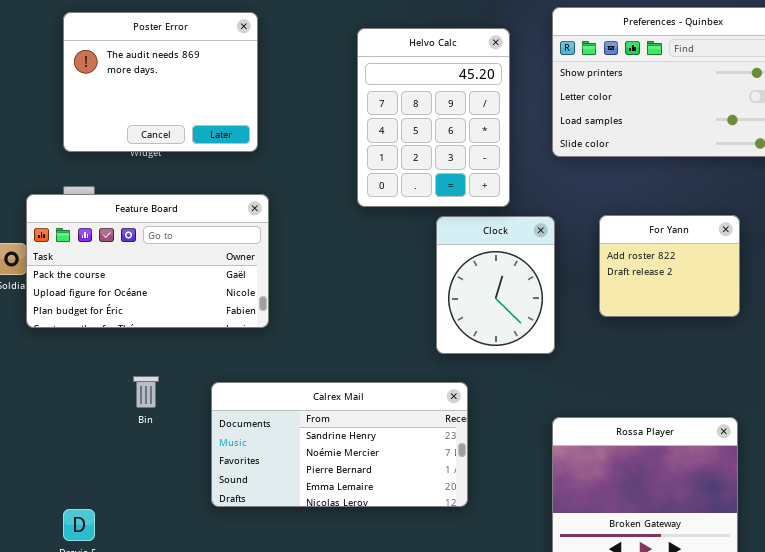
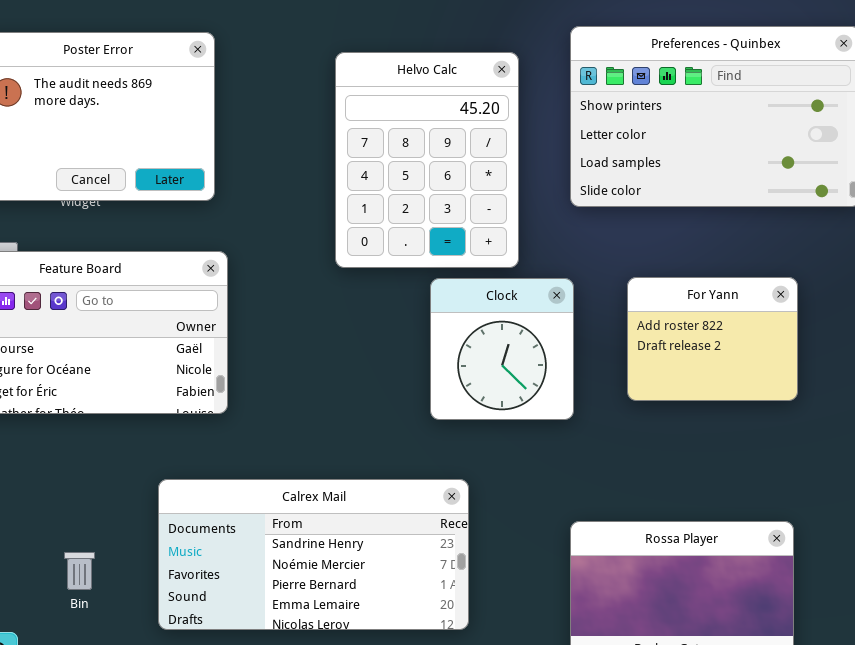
Clock: [436,216,555,354] -> [430,278,574,420], resized
Bin: [133,376,159,408] -> [64,552,95,590], moved

